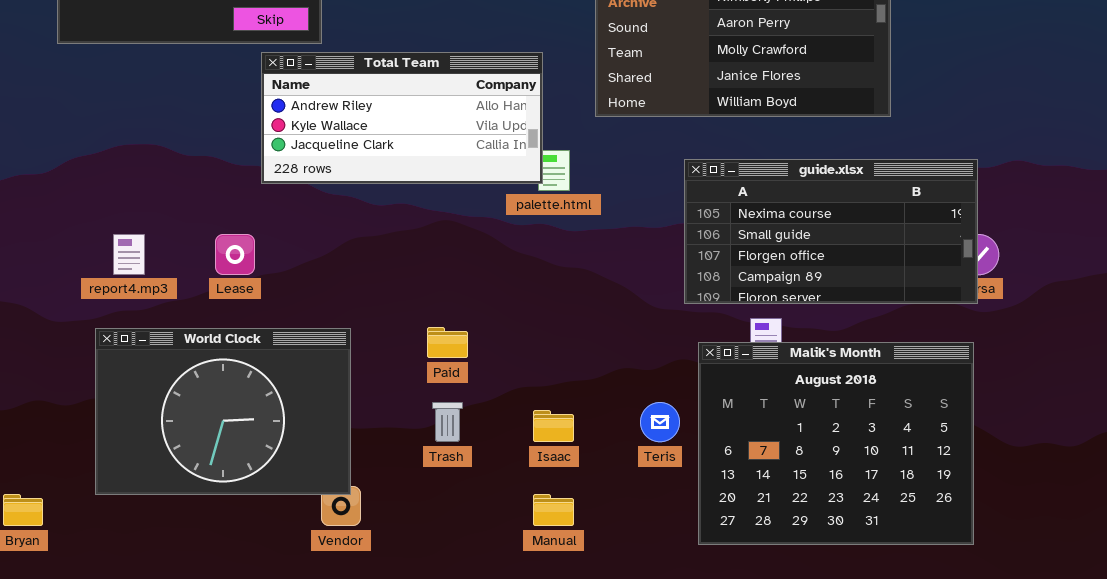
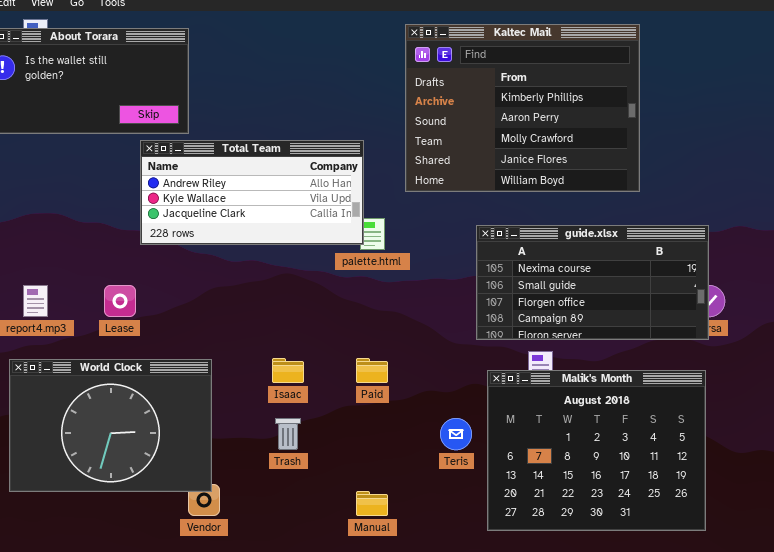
Paid: [427,327,468,358] -> [356,358,388,383], moved
Isaac: [533,410,574,442] -> [272,358,304,383], moved

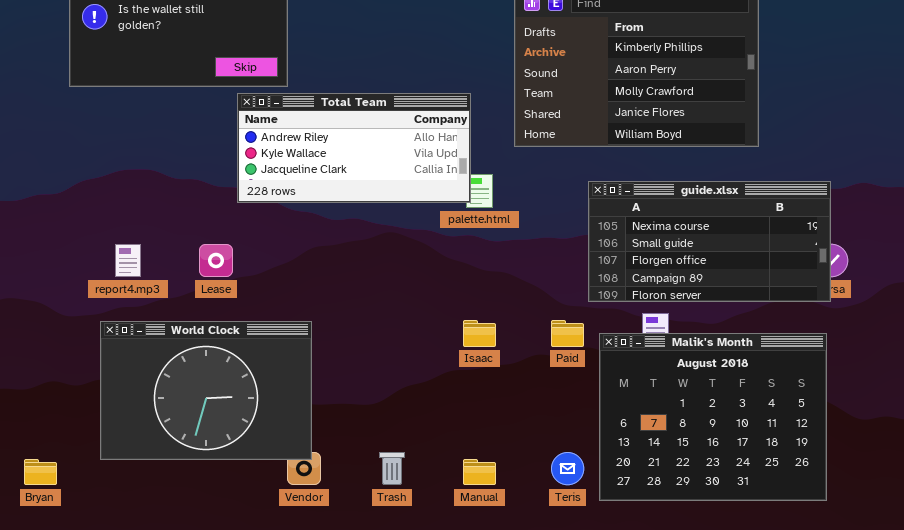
Isaac: [272,358,304,383] -> [463,320,496,347], moved
Paid: [356,358,388,383] -> [551,320,584,347], moved
Trash: [275,418,301,450] -> [379,452,405,485], moved
Teris: [440,418,472,450] -> [551,452,584,485], moved

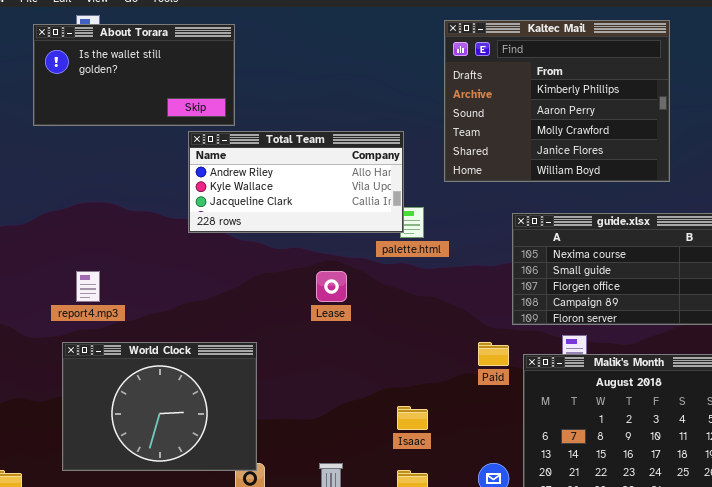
Lease: [199,244,233,277] -> [316,271,347,302], moved
Isaac: [463,320,496,347] -> [397,406,428,430], moved

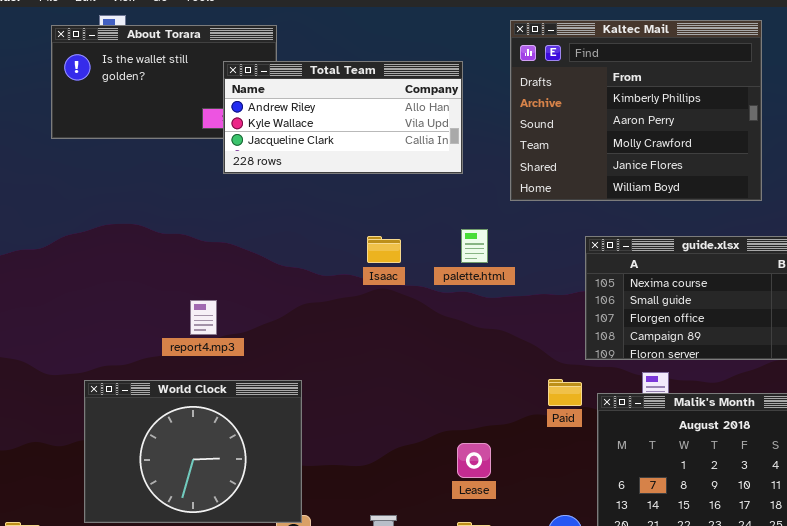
Total Team: [188,131,404,233] -> [223,61,463,174], moved
report4.mp3: [76,271,100,302] -> [190,300,217,335], moved
Lease: [316,271,347,302] -> [457,443,491,478], moved
Isaac: [397,406,428,430] -> [367,236,401,263], moved

